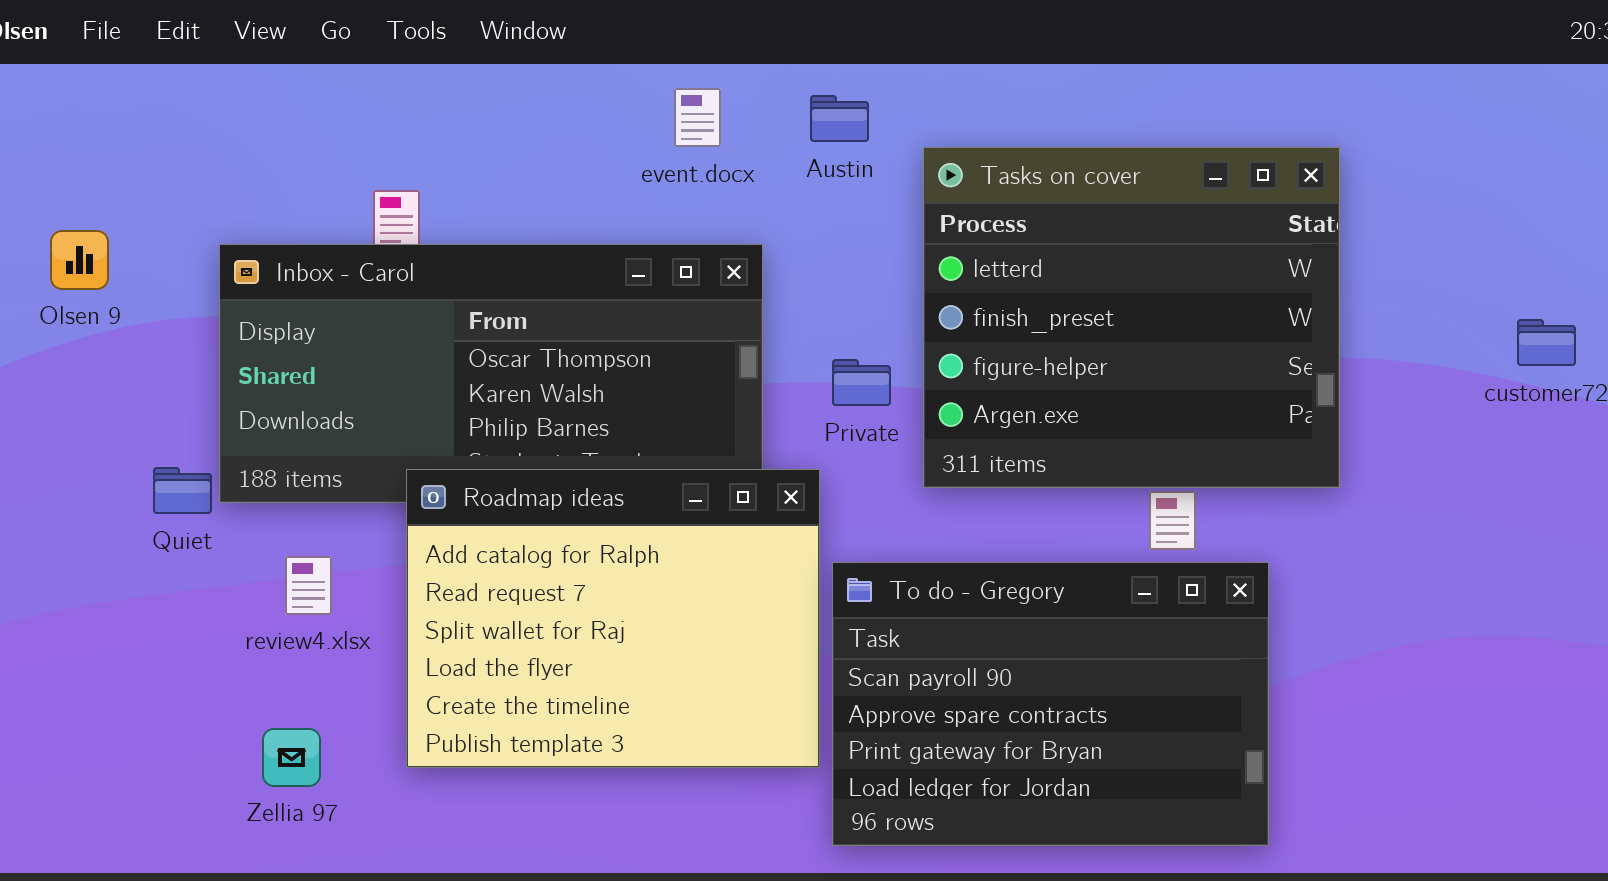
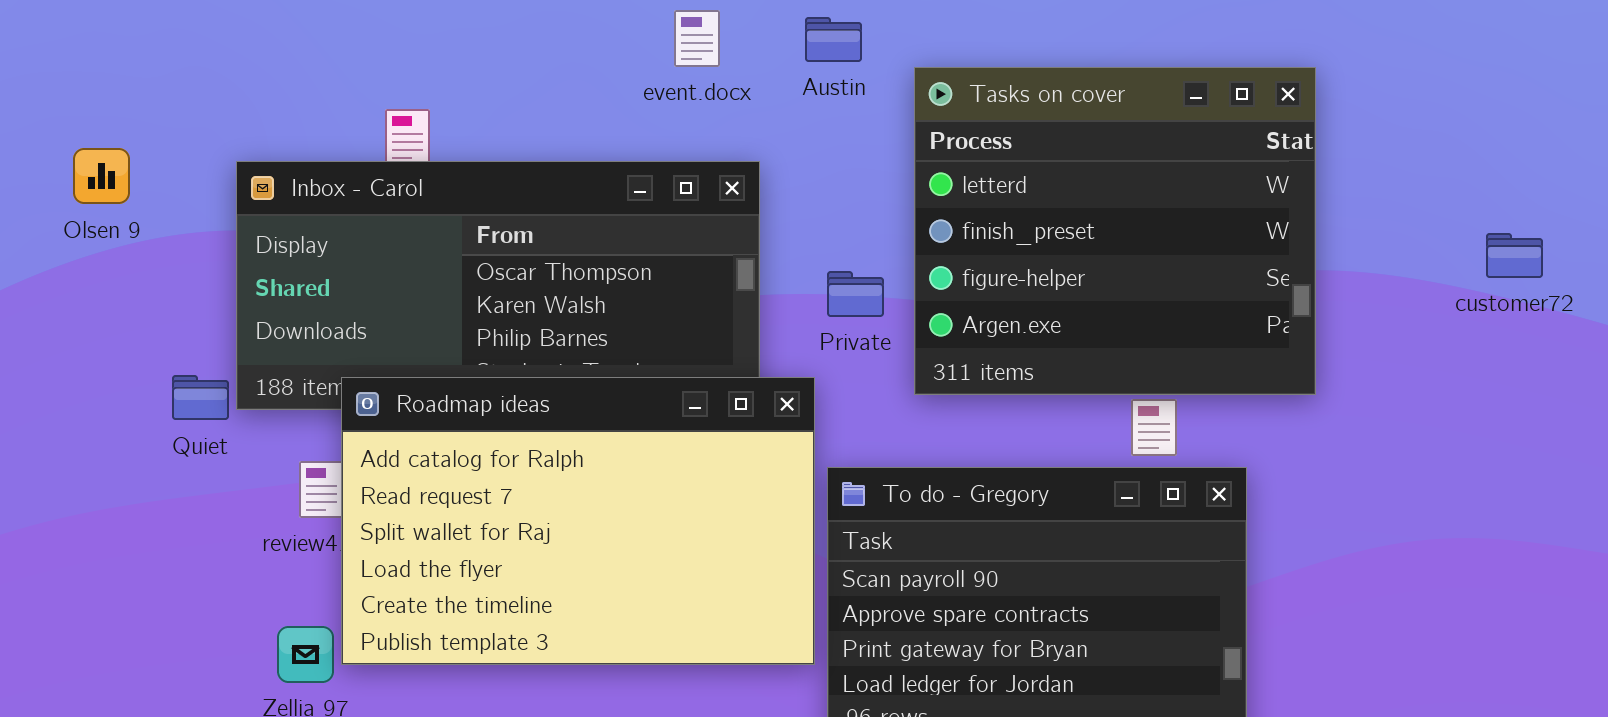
Roadmap ideas: [406,469,820,768] -> [341,377,815,665], resized

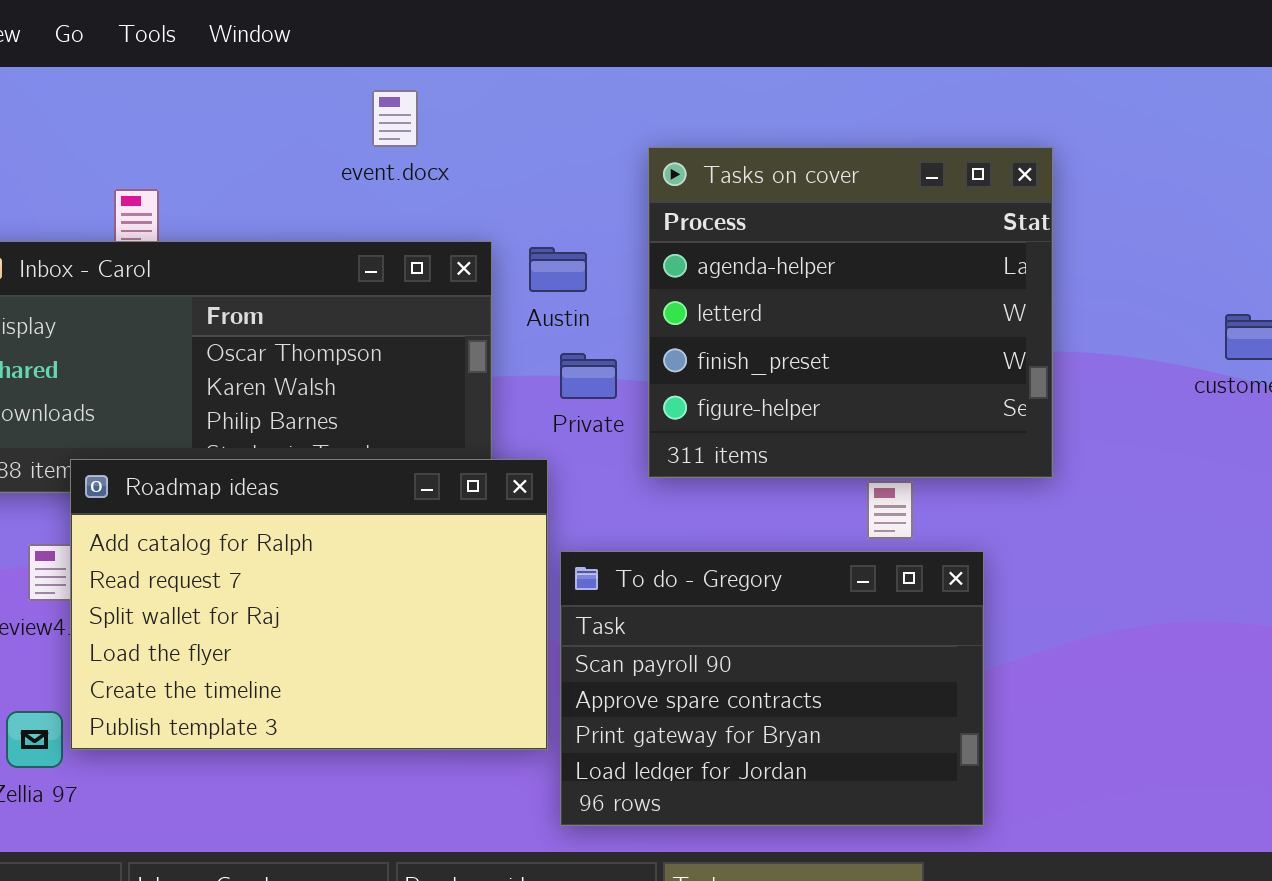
event.docx: [674,10,720,67] -> [372,90,418,147], moved
Austin: [805,17,862,62] -> [529,247,587,292], moved
Tasks on cover: [914,67,1316,395] -> [648,147,1053,478], scrolled up 1 row

